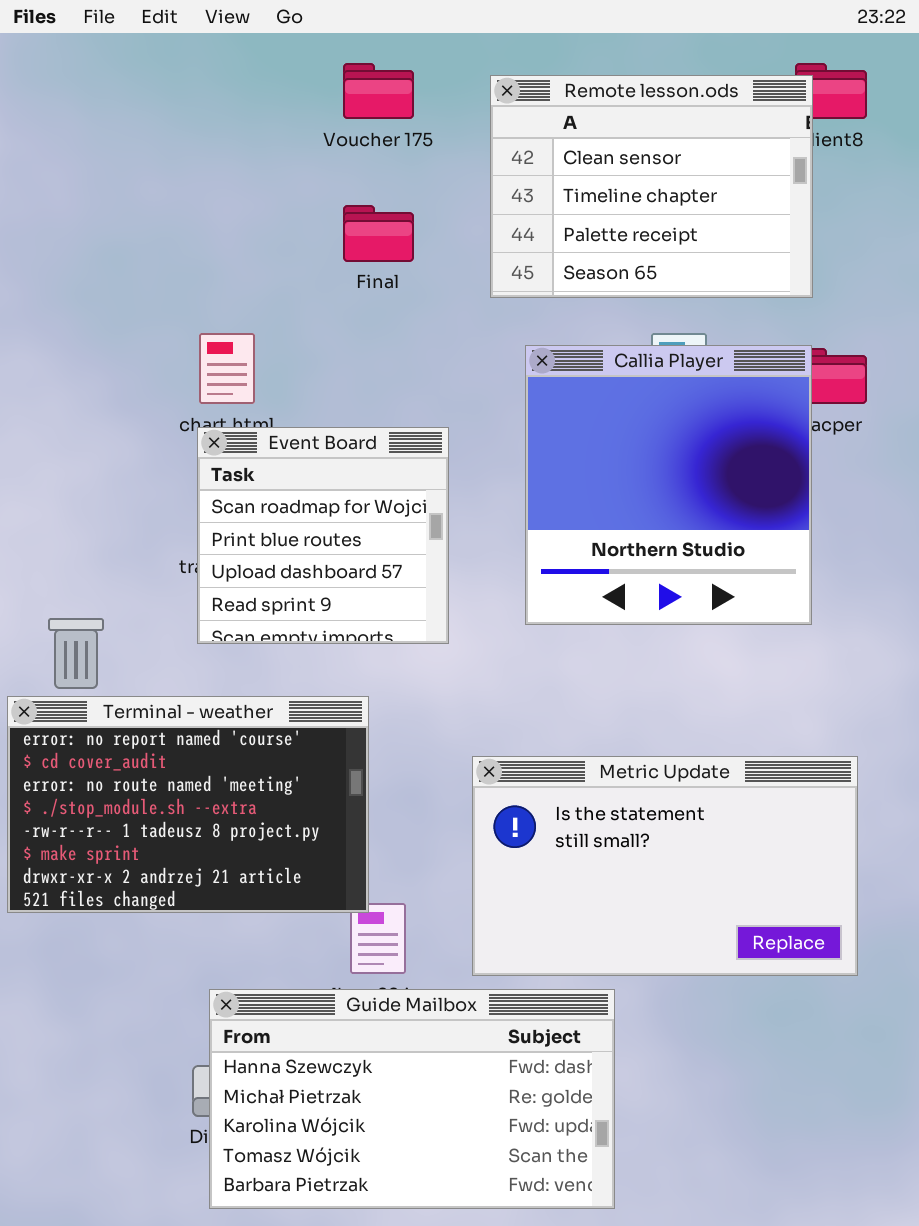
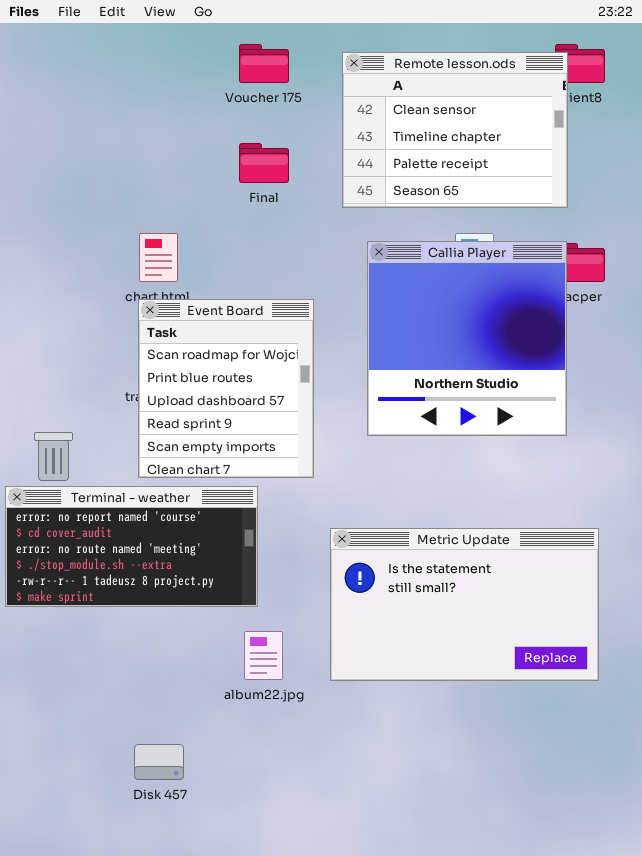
Event Board: [197,427,449,644] -> [138,299,314,478], resized
Terminal - weather: [7,696,369,913] -> [5,486,258,607], resized
Guide Mailbox: [209,989,615,1209] -> none, closed

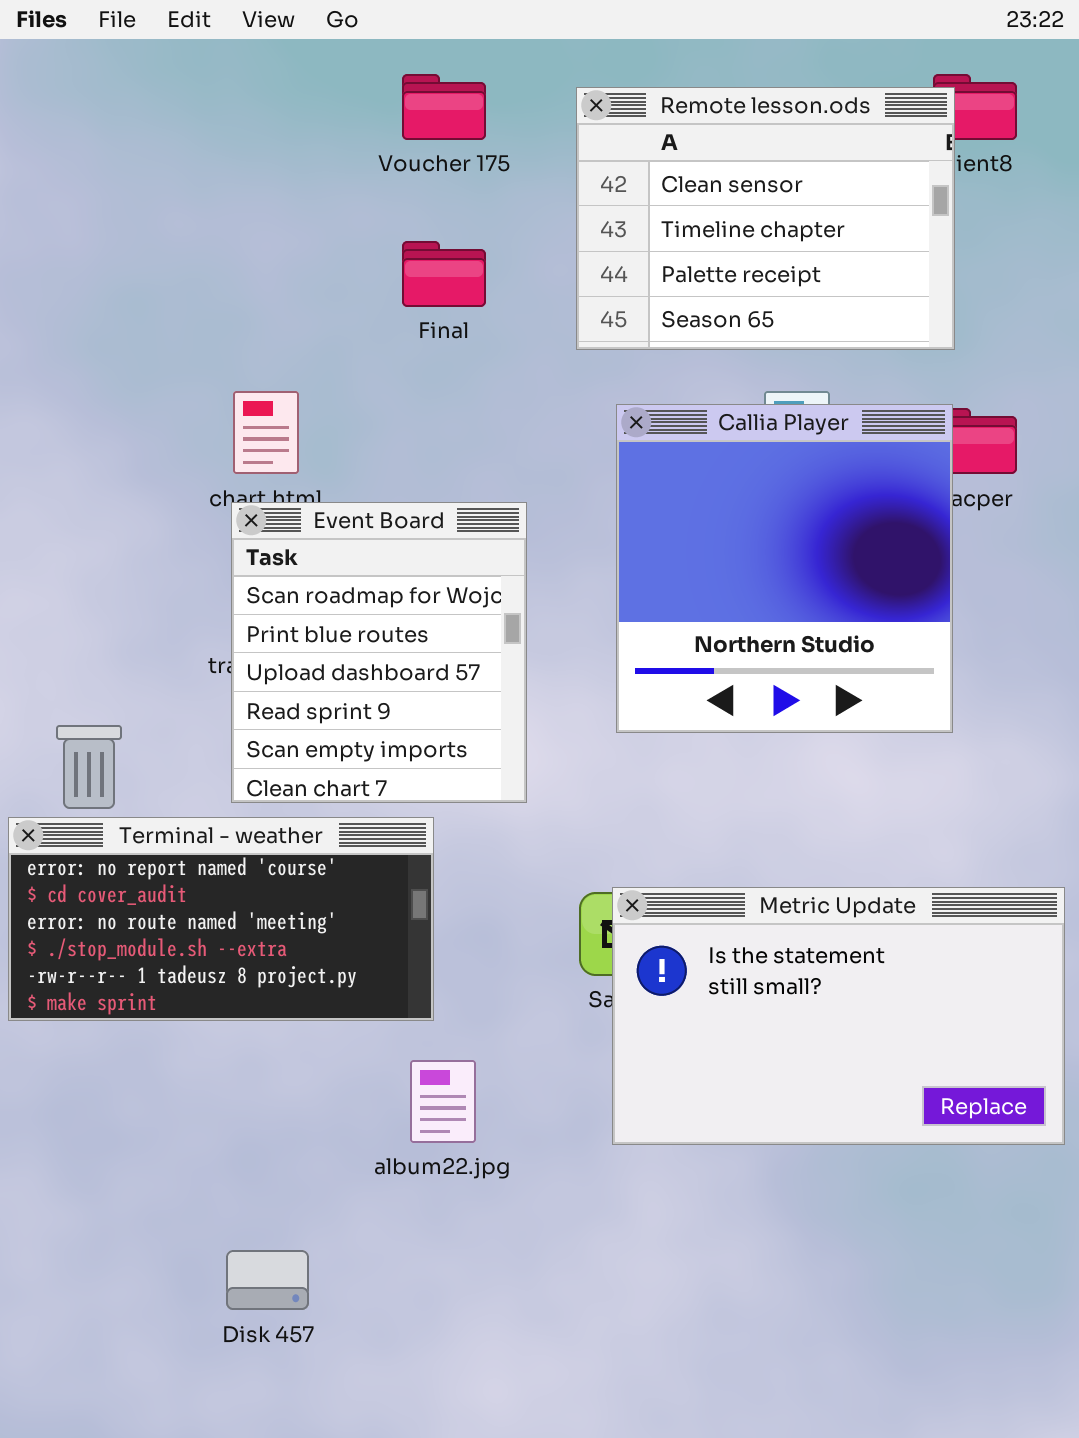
Metric Update: [330,528,599,681] -> [612,887,1065,1145], moved

